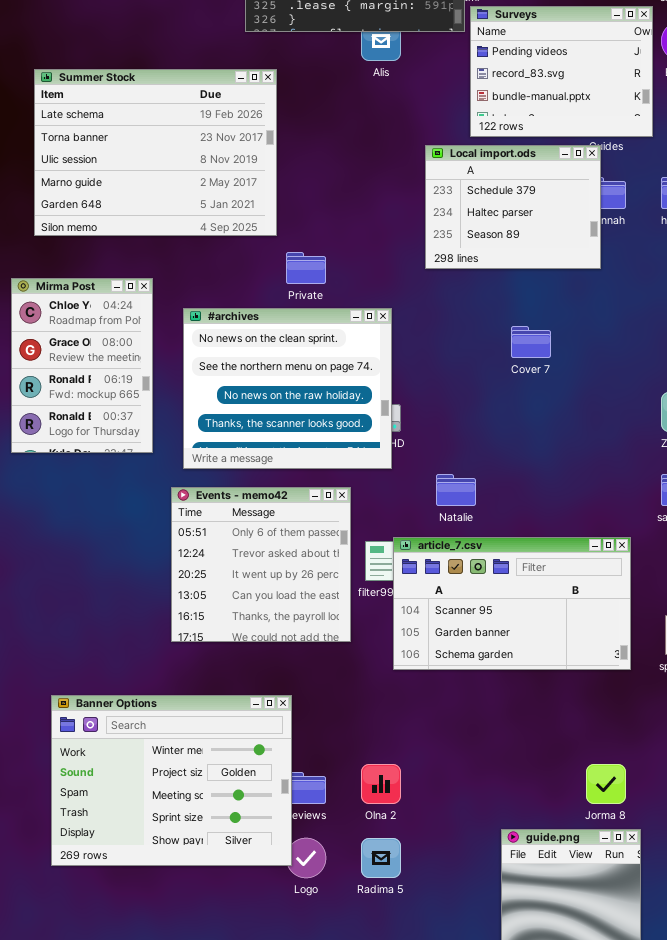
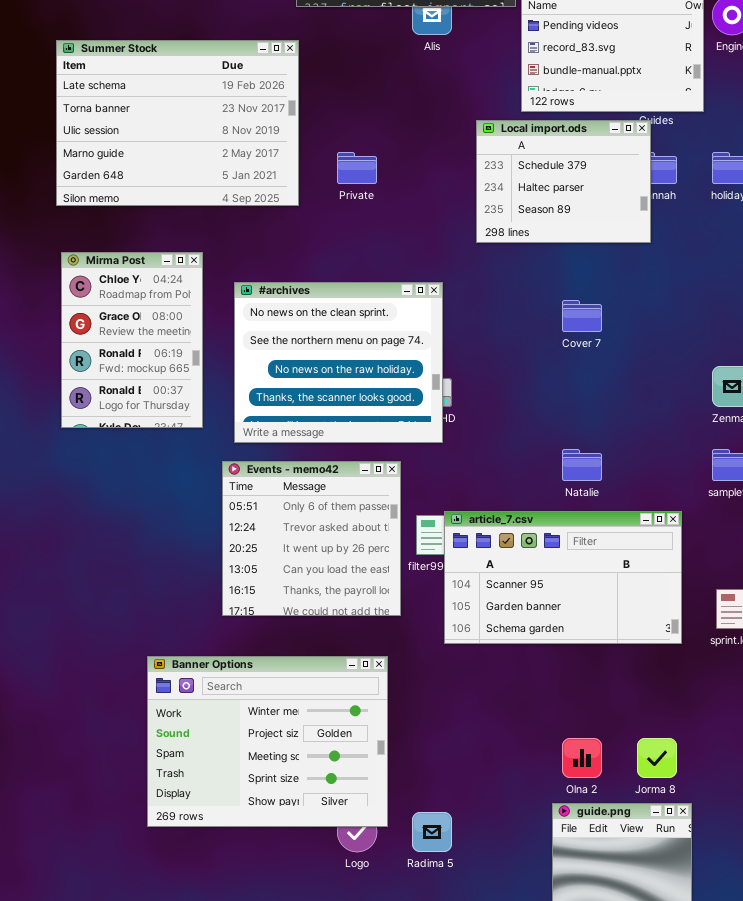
Summer Stock: [34,69,277,236] -> [56,40,299,206], moved
Private: [286,252,326,284] -> [337,152,377,184], moved
Natalie: [436,474,476,506] -> [562,449,602,481], moved
Banner Options: [51,695,292,866] -> [147,656,388,827], moved
Olna 2: [361,764,401,804] -> [562,738,602,778], moved

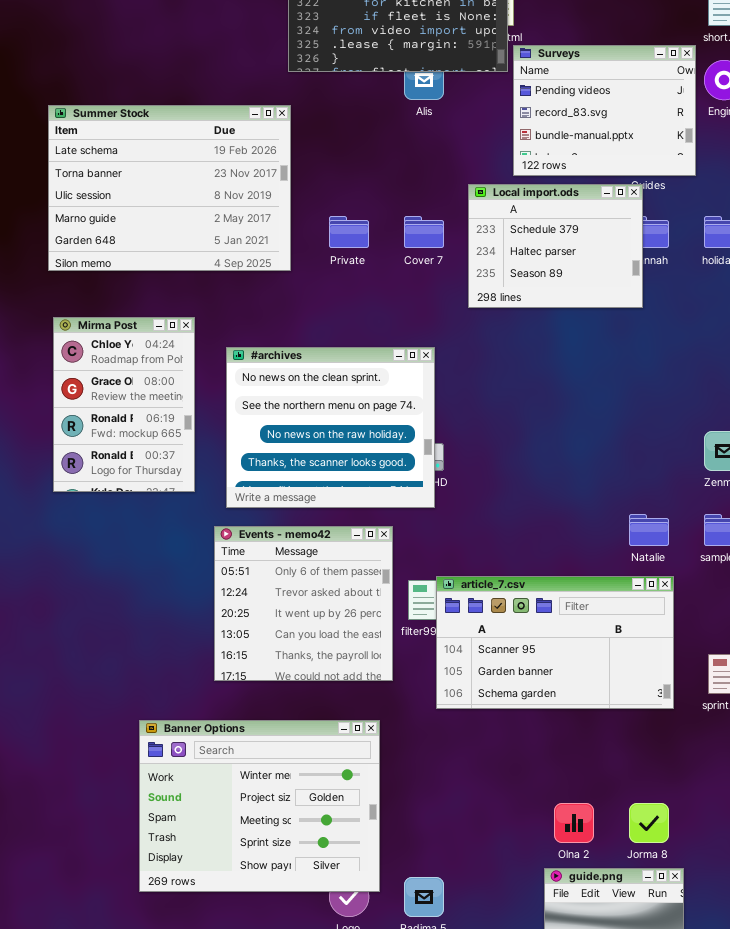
Cover 7: [562,300,602,332] -> [404,216,444,248], moved
Natalie: [562,449,602,481] -> [629,514,669,546], moved

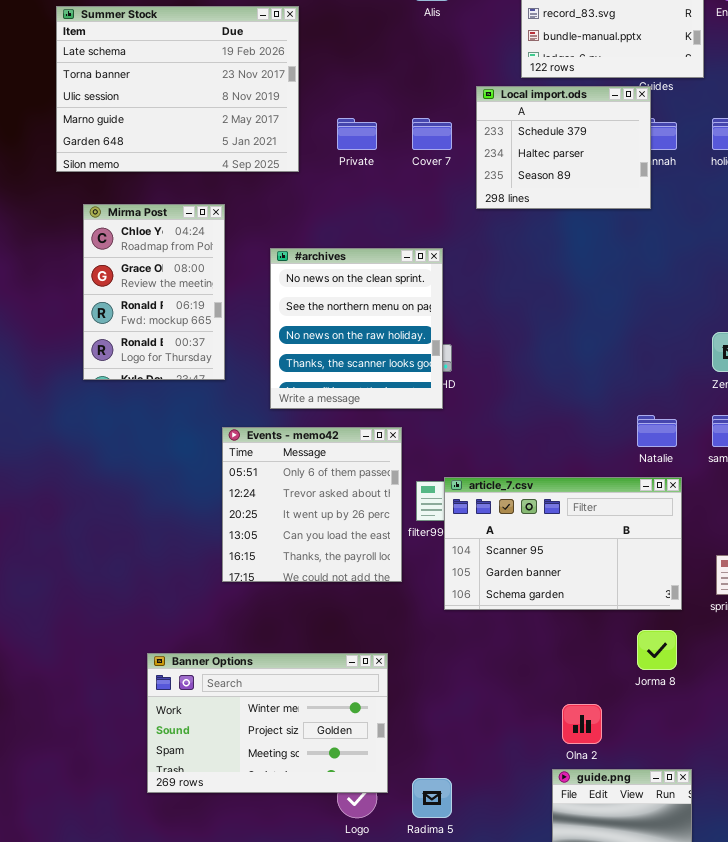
Mirma Post: [53,317,195,492] -> [83,204,225,380], moved
#archives: [226,347,435,508] -> [270,248,443,409], resized
Banner Options: [139,720,380,892] -> [147,653,388,793], resized
Jorma 8: [629,803,669,843] -> [637,630,677,670], moved

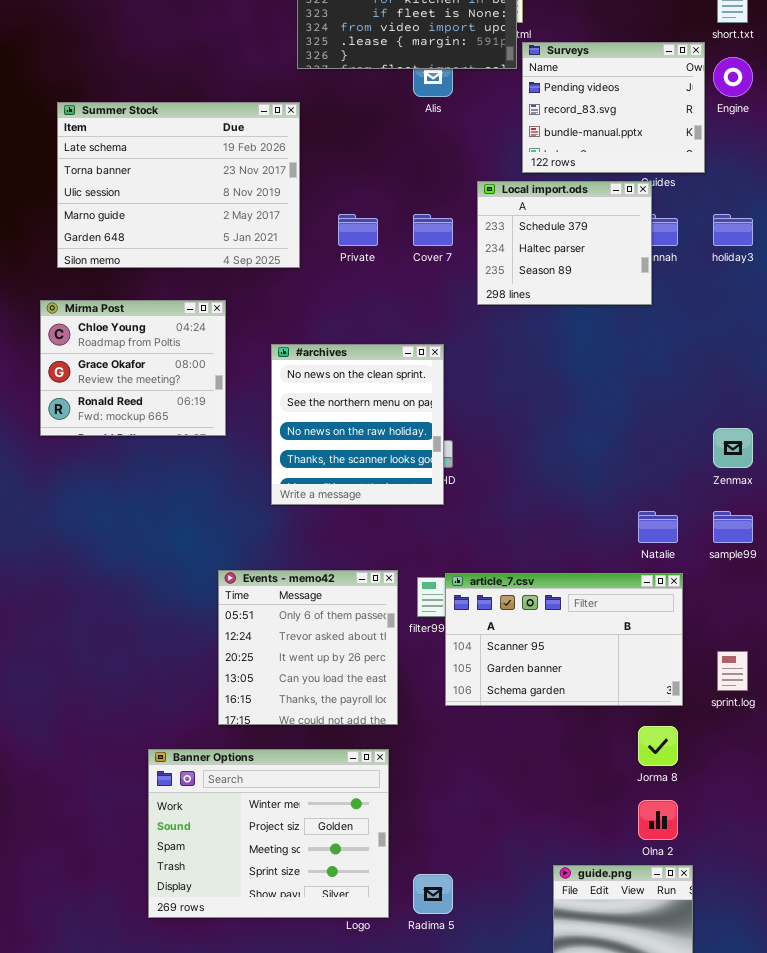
Mirma Post: [83,204,225,380] -> [40,300,226,436], resized
Events - memo42: [222,427,402,582] -> [218,570,398,725], moved
Banner Options: [147,653,388,793] -> [148,749,389,918], resized
Olna 2: [562,704,602,744] -> [638,800,678,840], moved

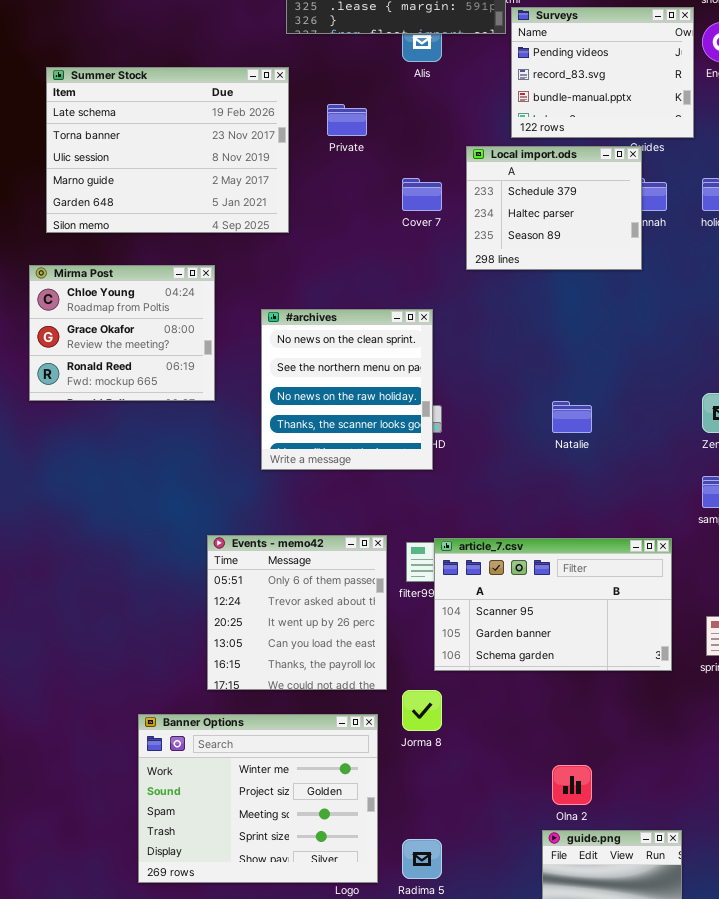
Private: [338,214,378,246] -> [327,104,367,136], moved
Natalie: [638,511,678,543] -> [552,401,592,433], moved
Jorma 8: [638,726,678,766] -> [402,690,442,731], moved
Olna 2: [638,800,678,840] -> [552,765,592,805], moved

